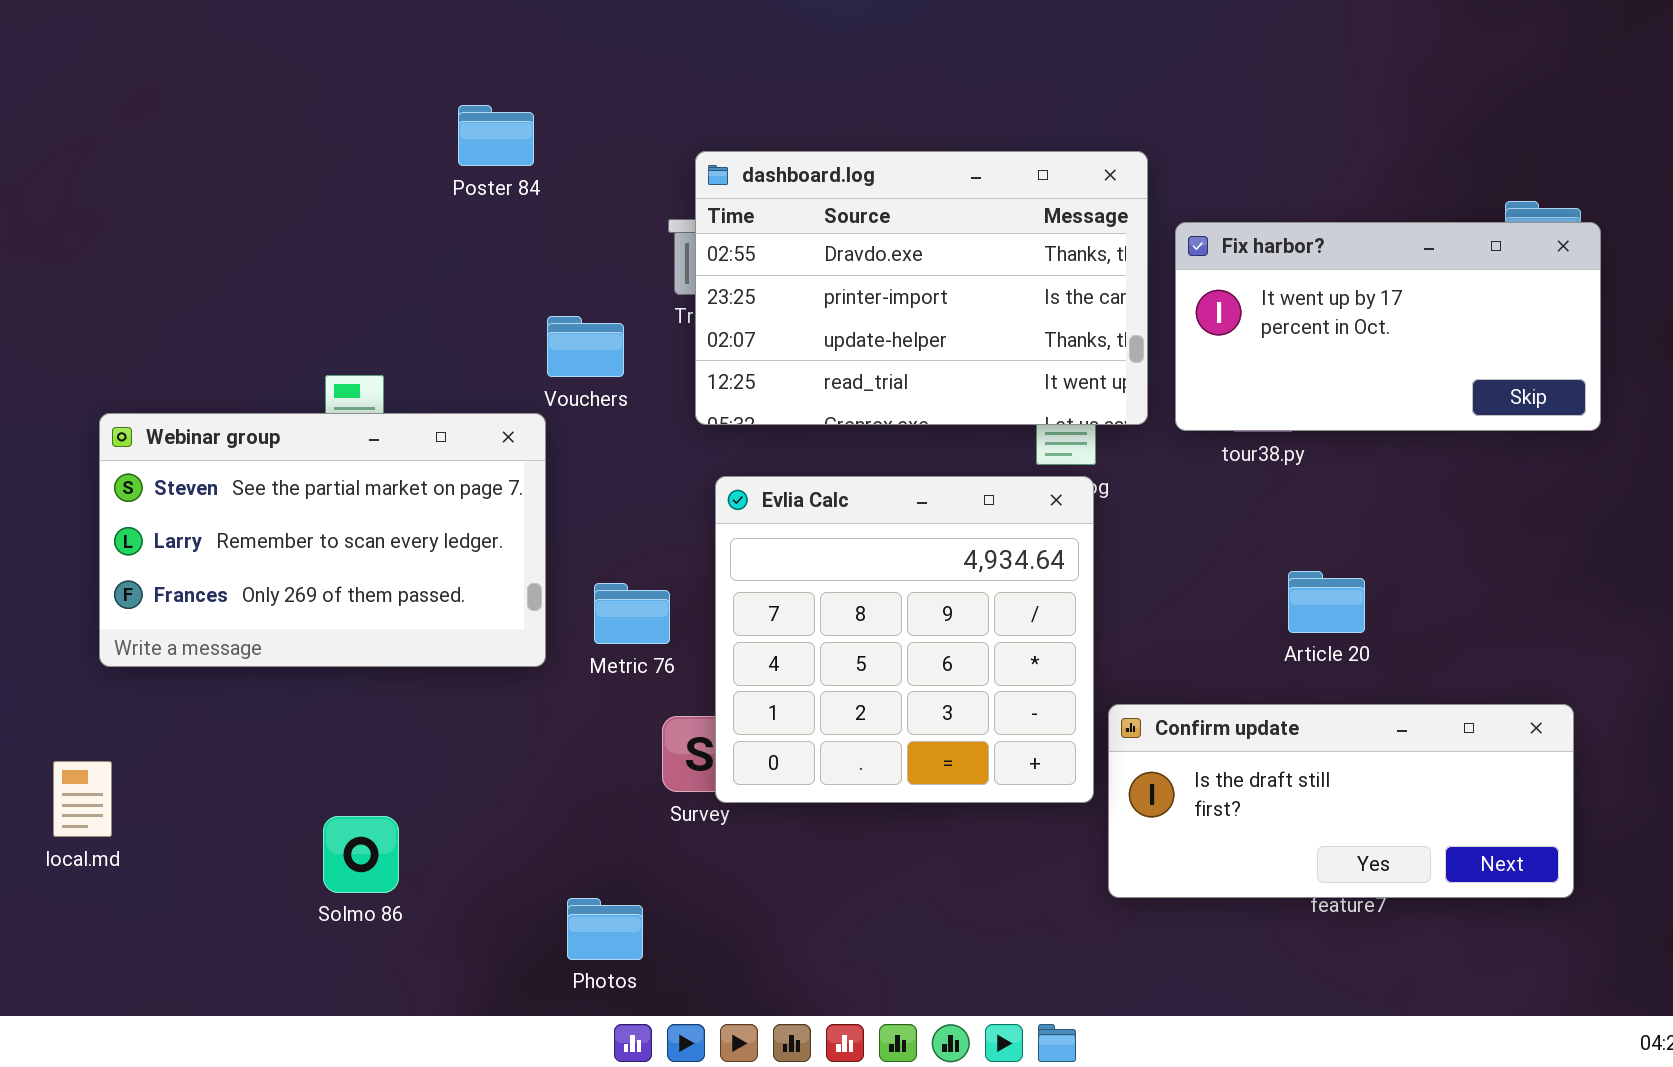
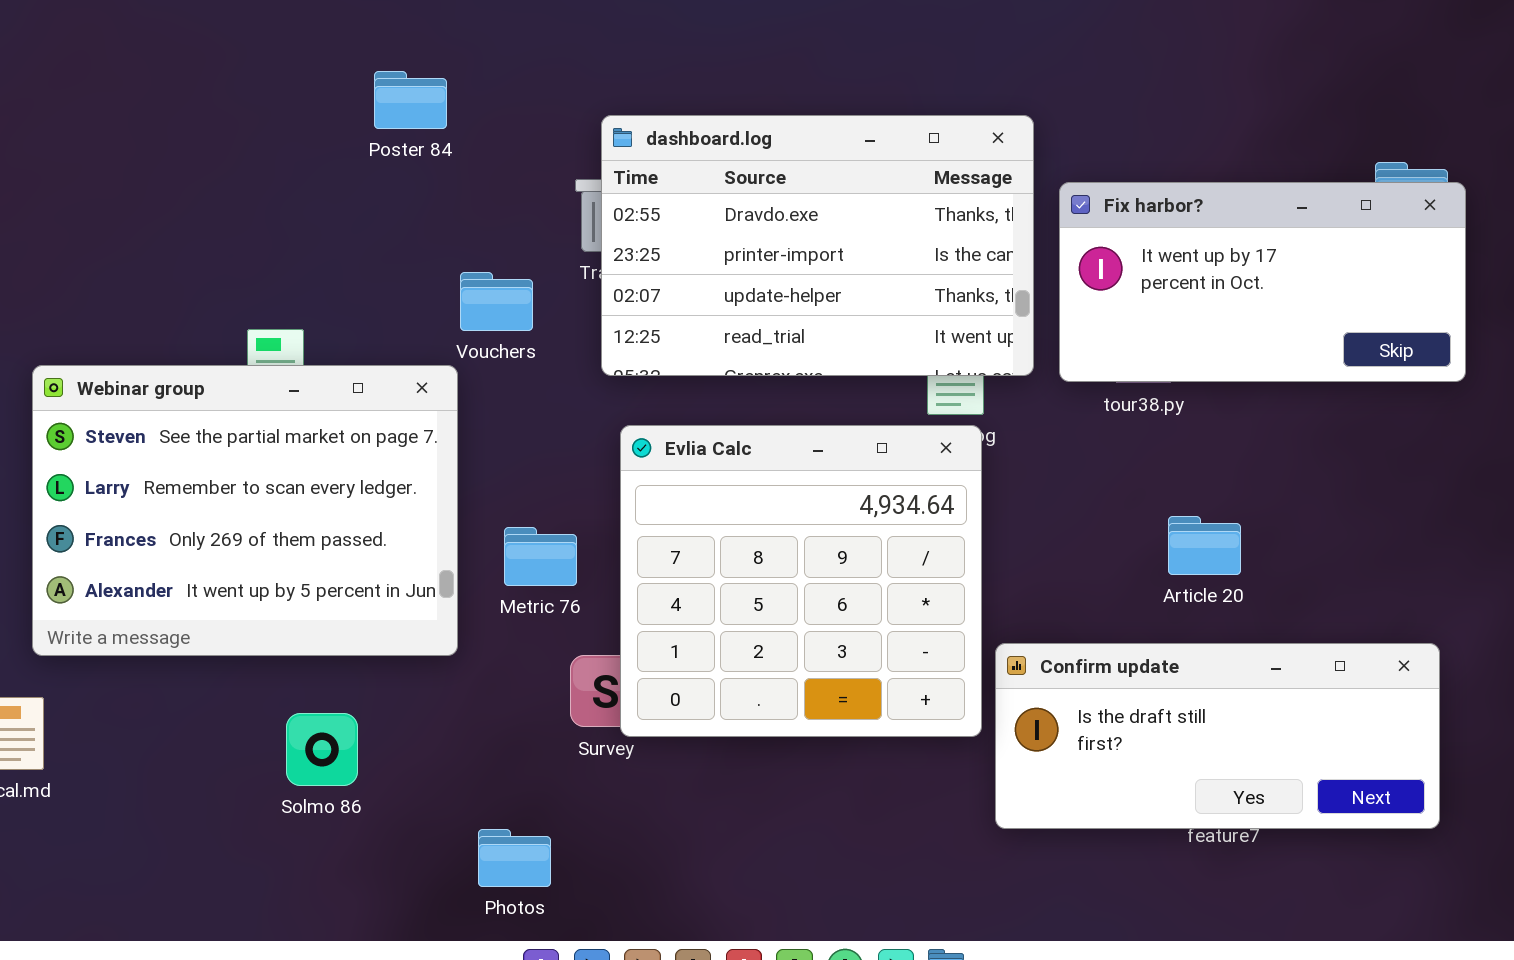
Webinar group: [99,413,546,667] -> [32,365,458,656], resized
Solmo 86: [323,816,399,893] -> [286,713,358,786], moved

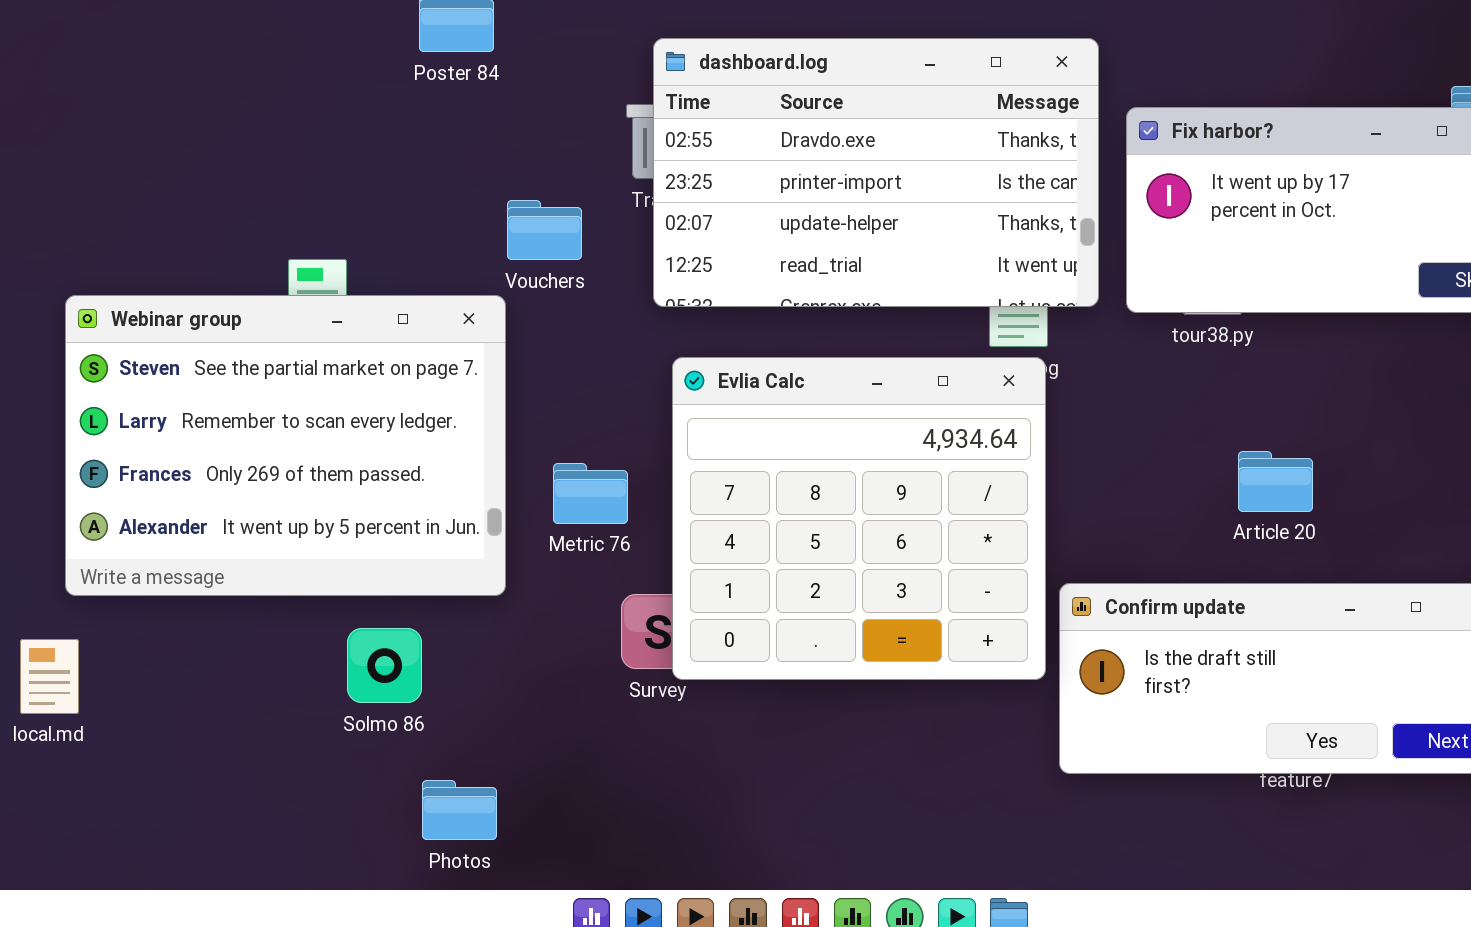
Solmo 86: [286,713,358,786] -> [347,628,422,703], moved
Photos: [478,829,551,887] -> [422,780,497,840], moved

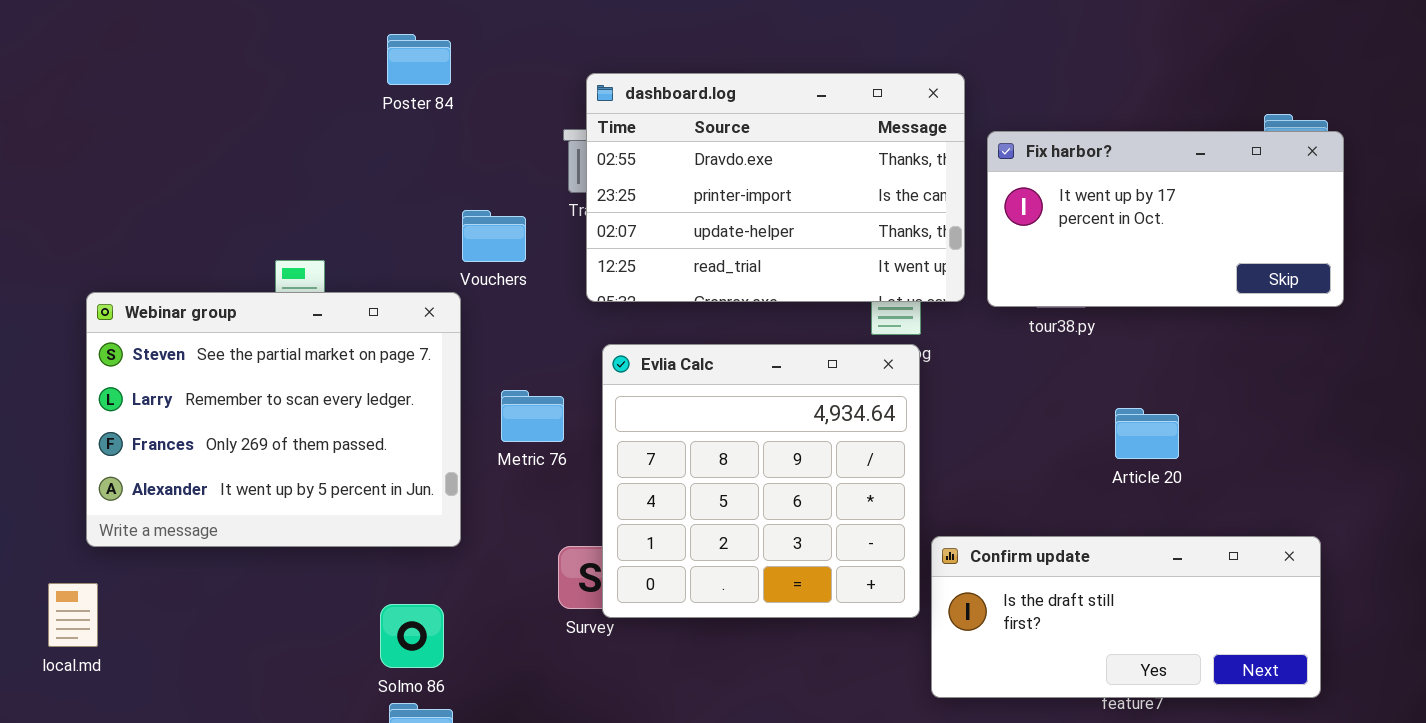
Article 20: [1238,451,1313,512] -> [1115,408,1179,459], moved
Metric 76: [553,463,628,524] -> [501,390,564,442], moved
Solmo 86: [347,628,422,703] -> [380,604,444,668], moved

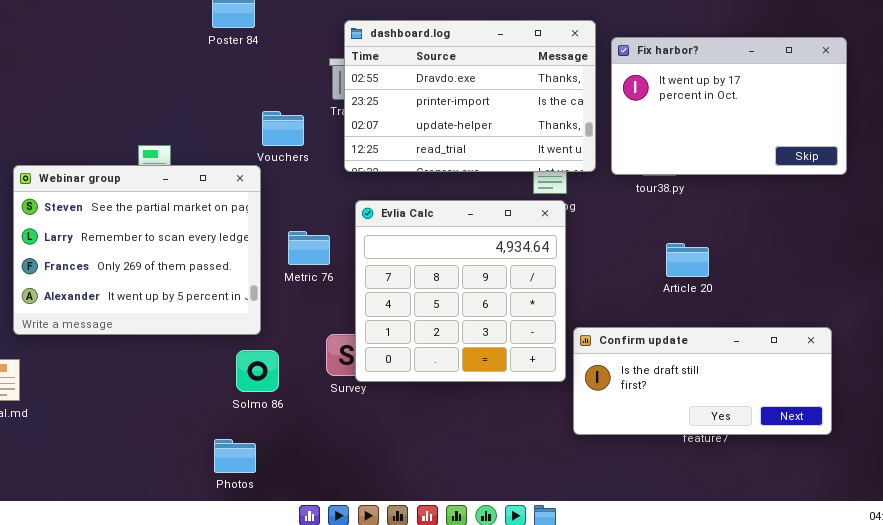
Fix harbor?: [987,131,1344,307] -> [611,37,847,175], resized
Article 20: [1115,408,1179,459] -> [666,243,709,277], moved
Solmo 86: [380,604,444,668] -> [236,350,279,392], moved

